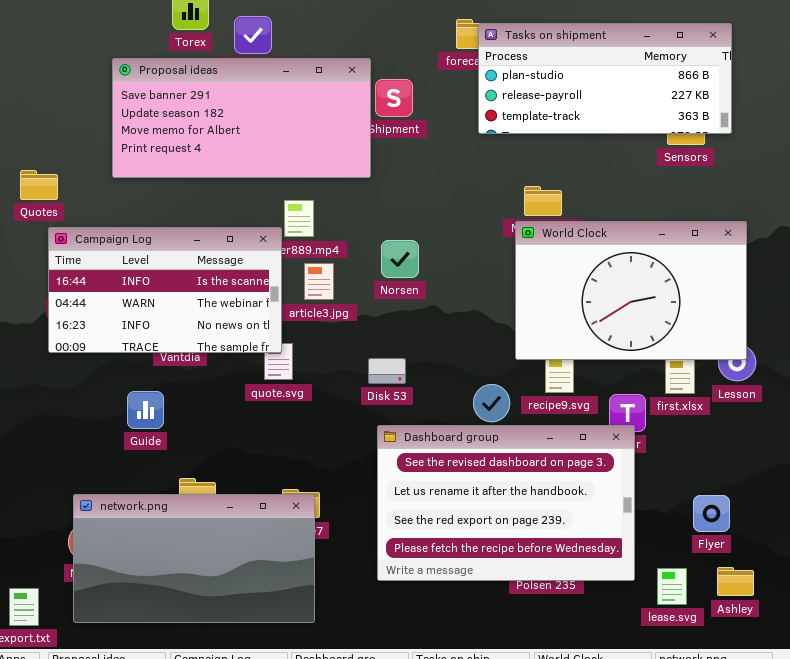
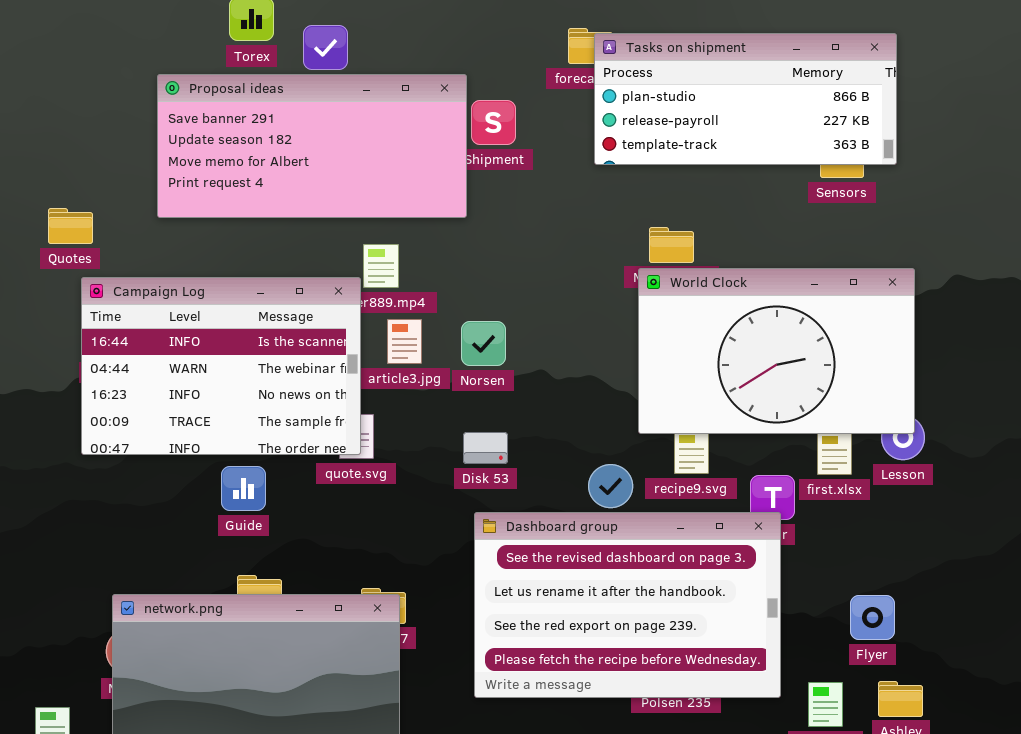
Campaign Log: [48,227,282,353] -> [81,277,361,455], resized
Norsen: [381,240,419,278] -> [461,321,506,366], moved
Guide: [127,391,164,429] -> [221,466,266,511], moved

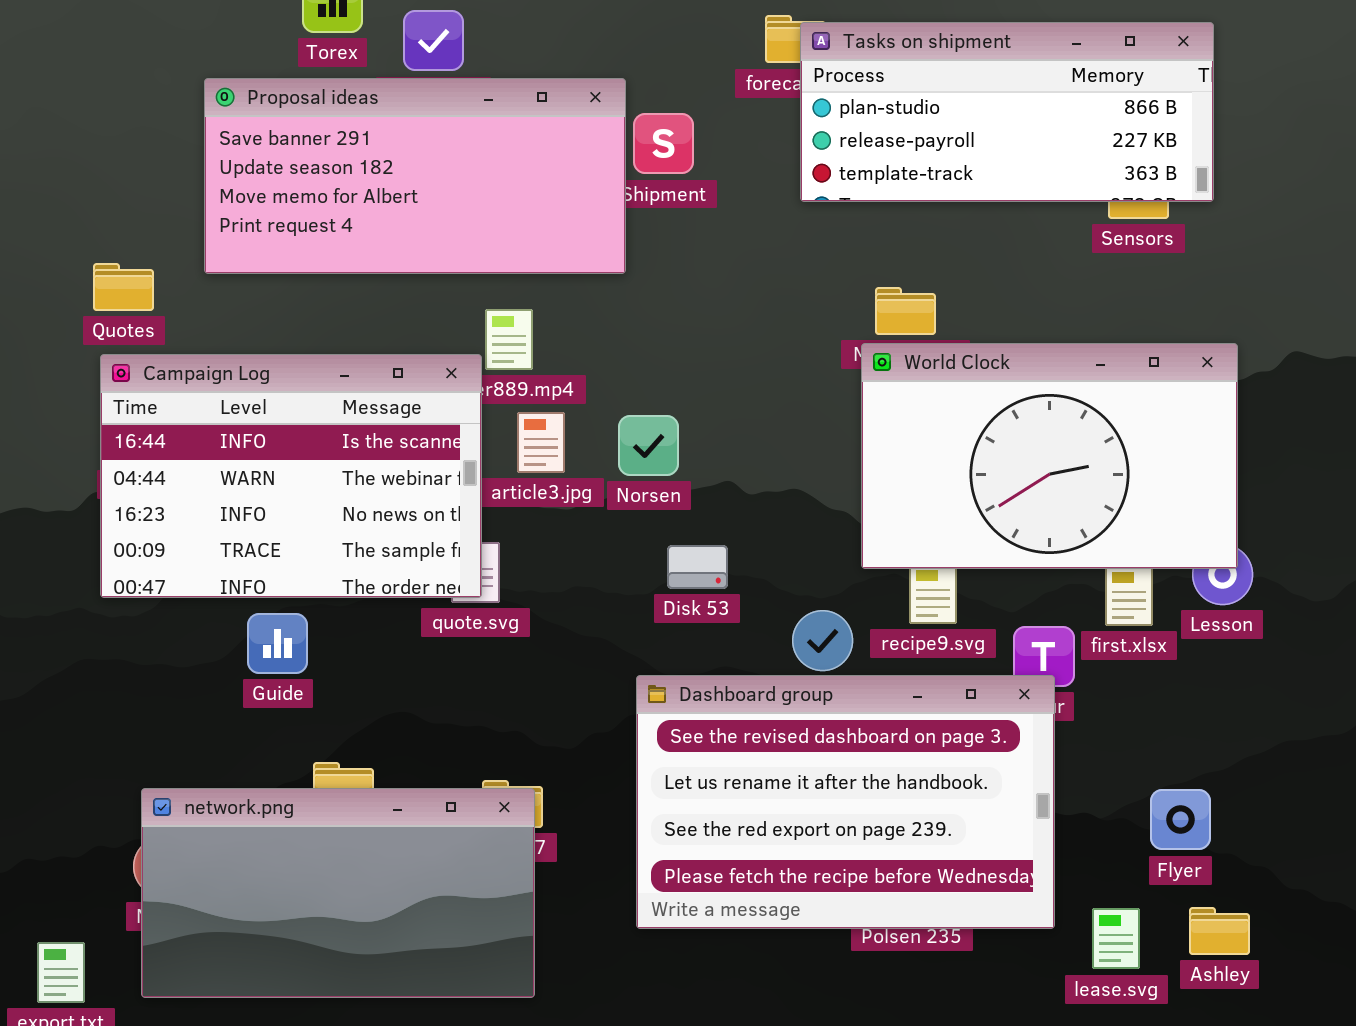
Quotes: [48,208,93,244] -> [93,263,154,311], moved
Disk 53: [463,432,508,464] -> [667,545,728,589], moved
Guide: [221,466,266,511] -> [247,613,308,674], moved

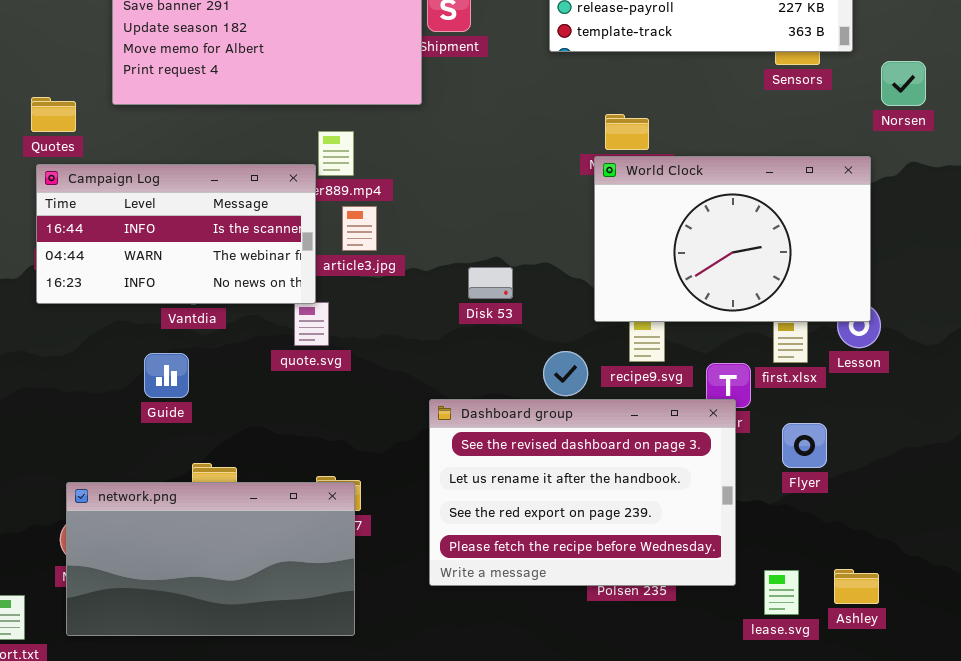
Campaign Log: [100,354,482,598] -> [36,164,316,304], resized
Norsen: [618,415,679,476] -> [881,61,926,106], moved
Disk 53: [667,545,728,589] -> [468,267,513,299], moved
Flyer: [1150,789,1211,850] -> [782,423,827,468], moved

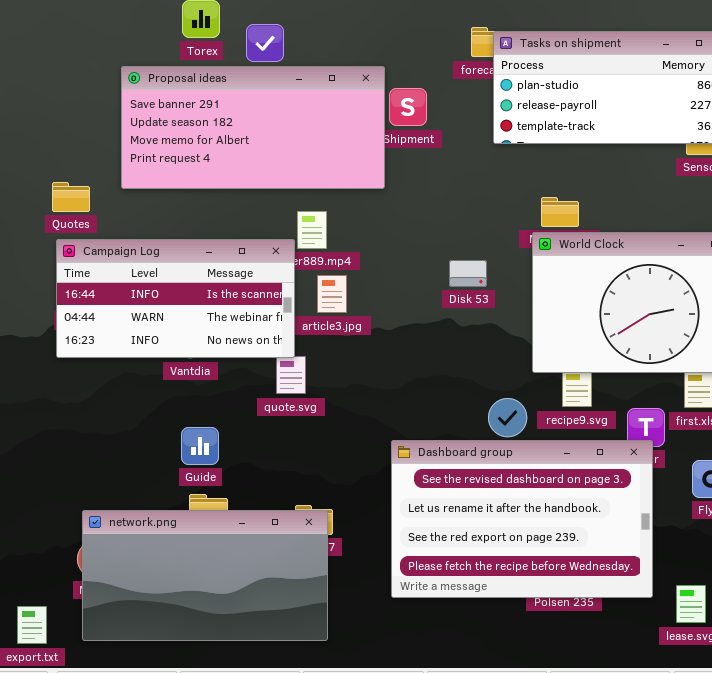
Disk 53: [468,267,513,299] -> [449,260,487,287], moved
Guide: [144,353,189,398] -> [181,427,219,465], moved

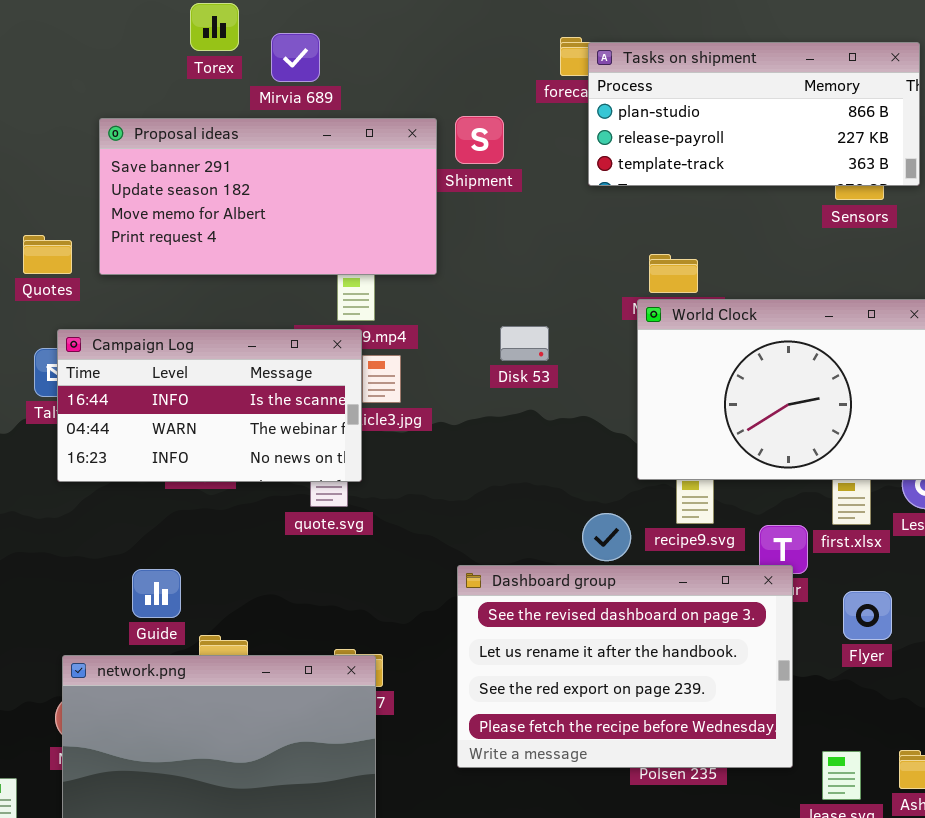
Proposal ideas: [121,66,385,189] -> [99,118,437,275], moved
Campaign Log: [56,239,295,358] -> [57,329,362,482], moved
Disk 53: [449,260,487,287] -> [500,326,549,361], moved
Guide: [181,427,219,465] -> [132,569,181,618], moved

